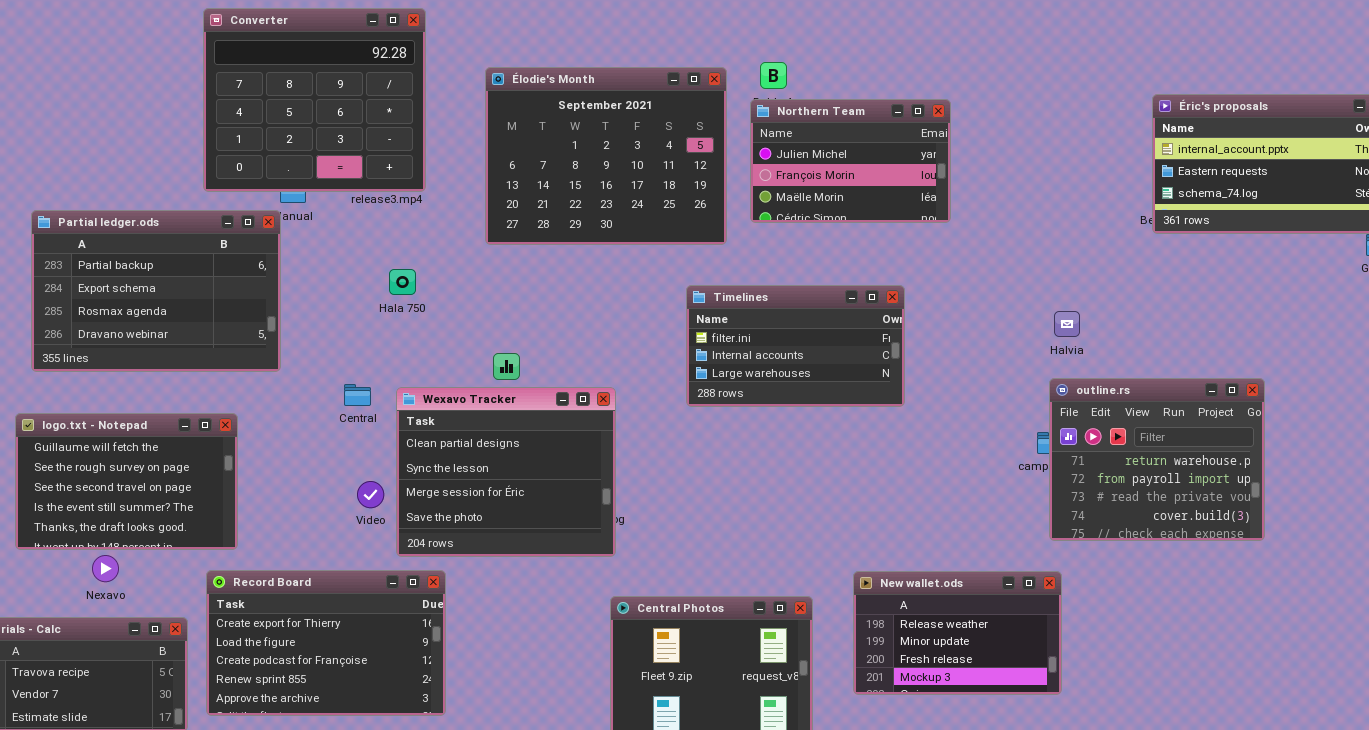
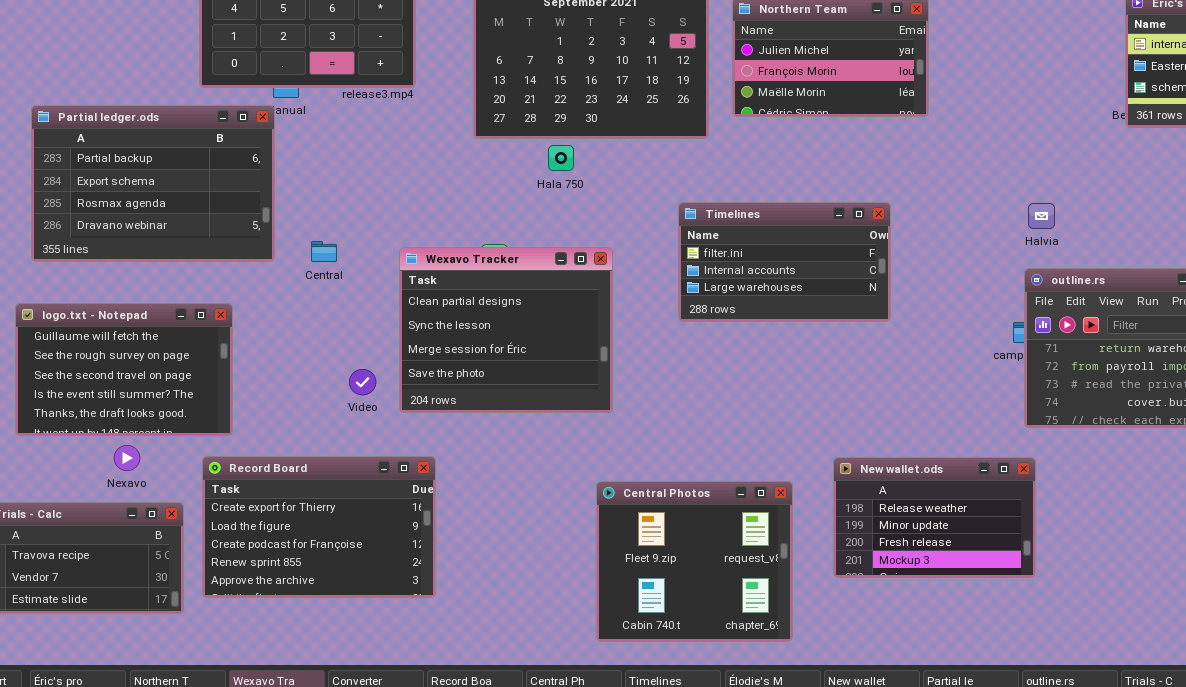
Hala 750: [389,269,416,295] -> [548,145,574,171], moved
Timelines: [686,285,905,407] -> [678,202,891,322], moved
Central: [344,384,371,406] -> [311,241,337,262], moved
Wexavo Tracker: [396,387,616,557] -> [399,247,613,413], moved
Nexavo: [92,555,119,582] -> [114,445,140,471], moved

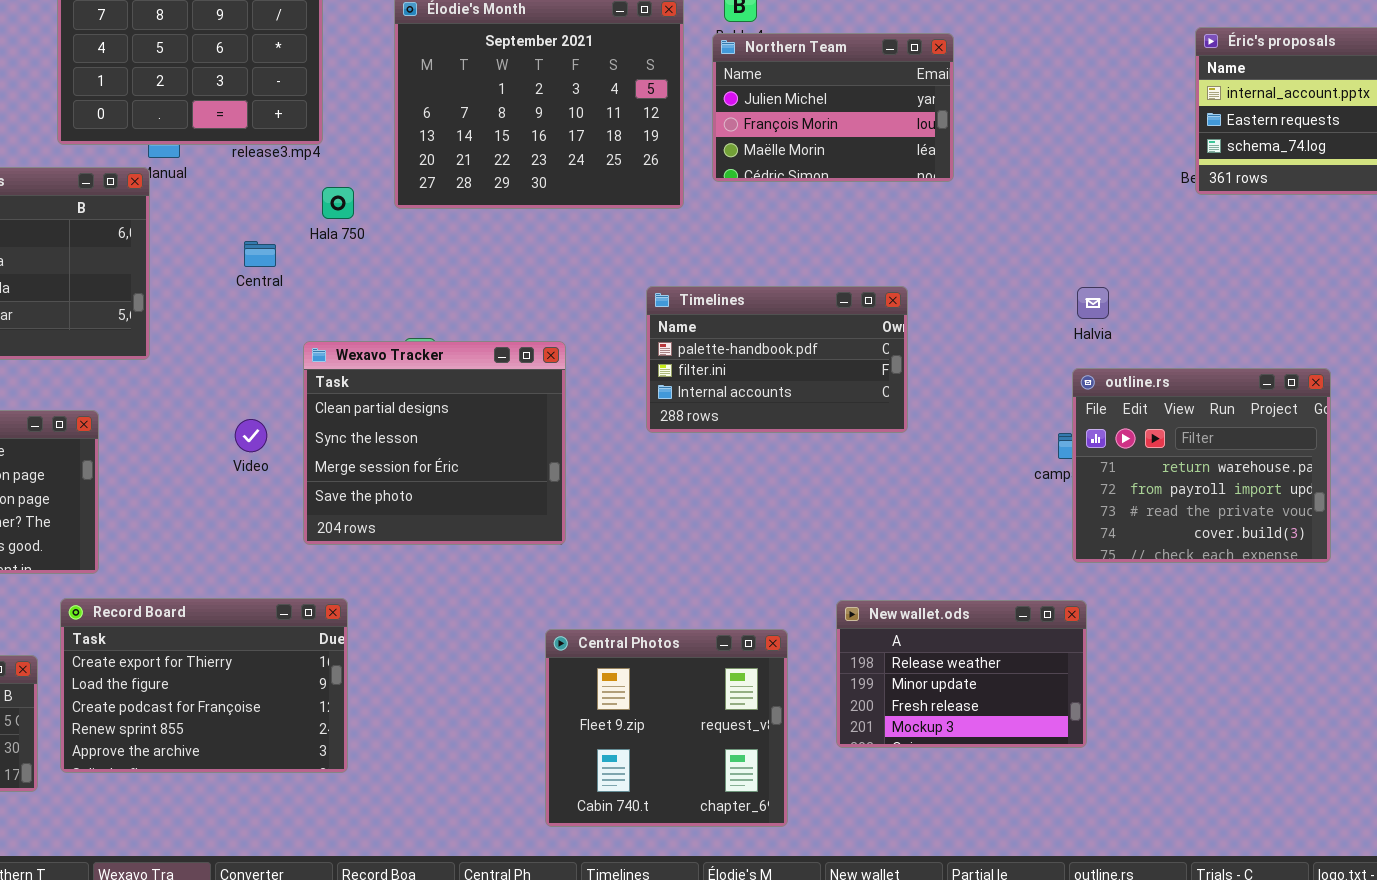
Hala 750: [548,145,574,171] -> [322,187,354,219], moved
Timelines: [678,202,891,322] -> [646,286,908,433], scrolled up 1 row
Central: [311,241,337,262] -> [244,241,276,267], moved
Video: [349,369,376,395] -> [235,419,267,452], moved

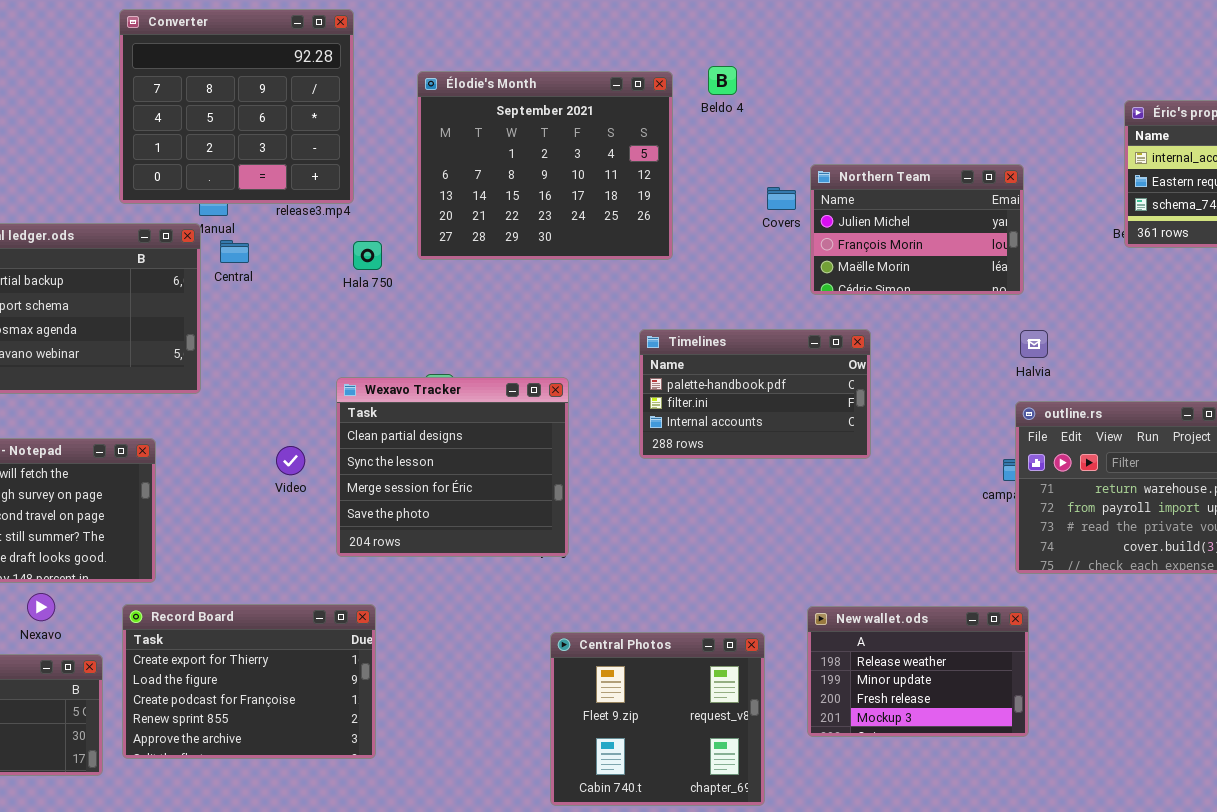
Northern Team: [712,33,954,182] -> [810,164,1024,295], moved
Central: [244,241,276,267] -> [220,240,249,263], moved

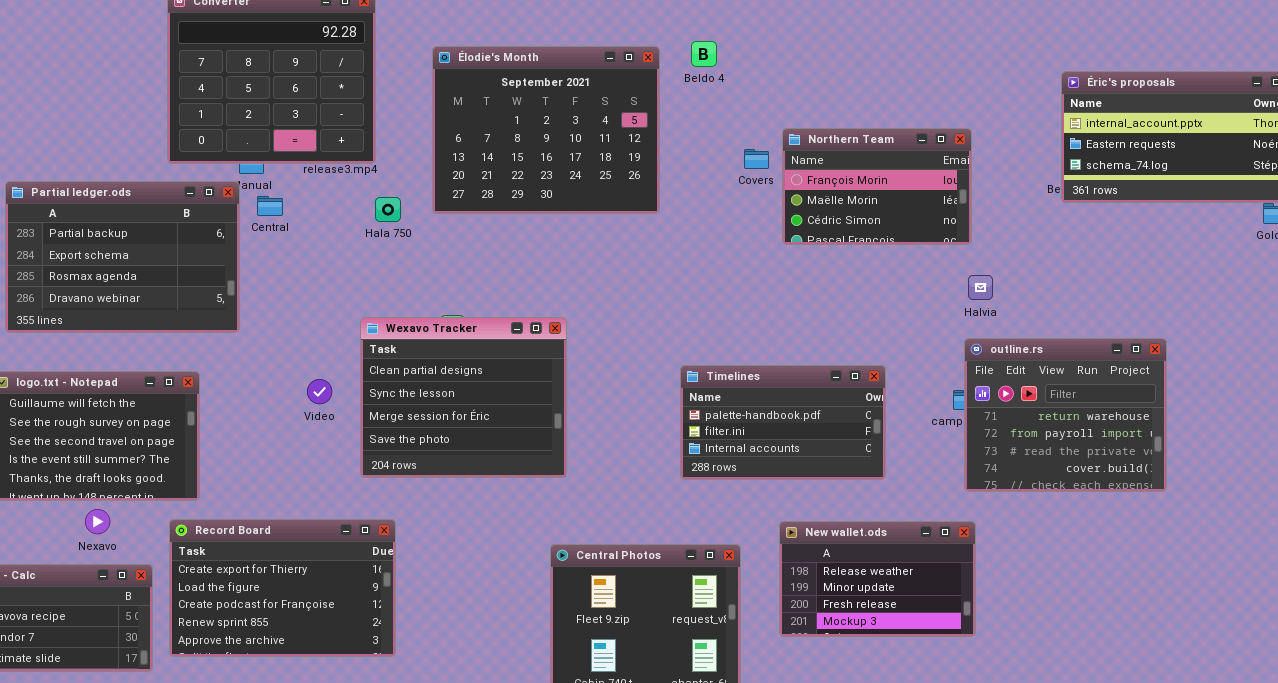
Northern Team: [810,164,1024,295] -> [782,128,972,245], scrolled down 1 row
Timelines: [639,329,871,459] -> [680,365,886,480], moved

